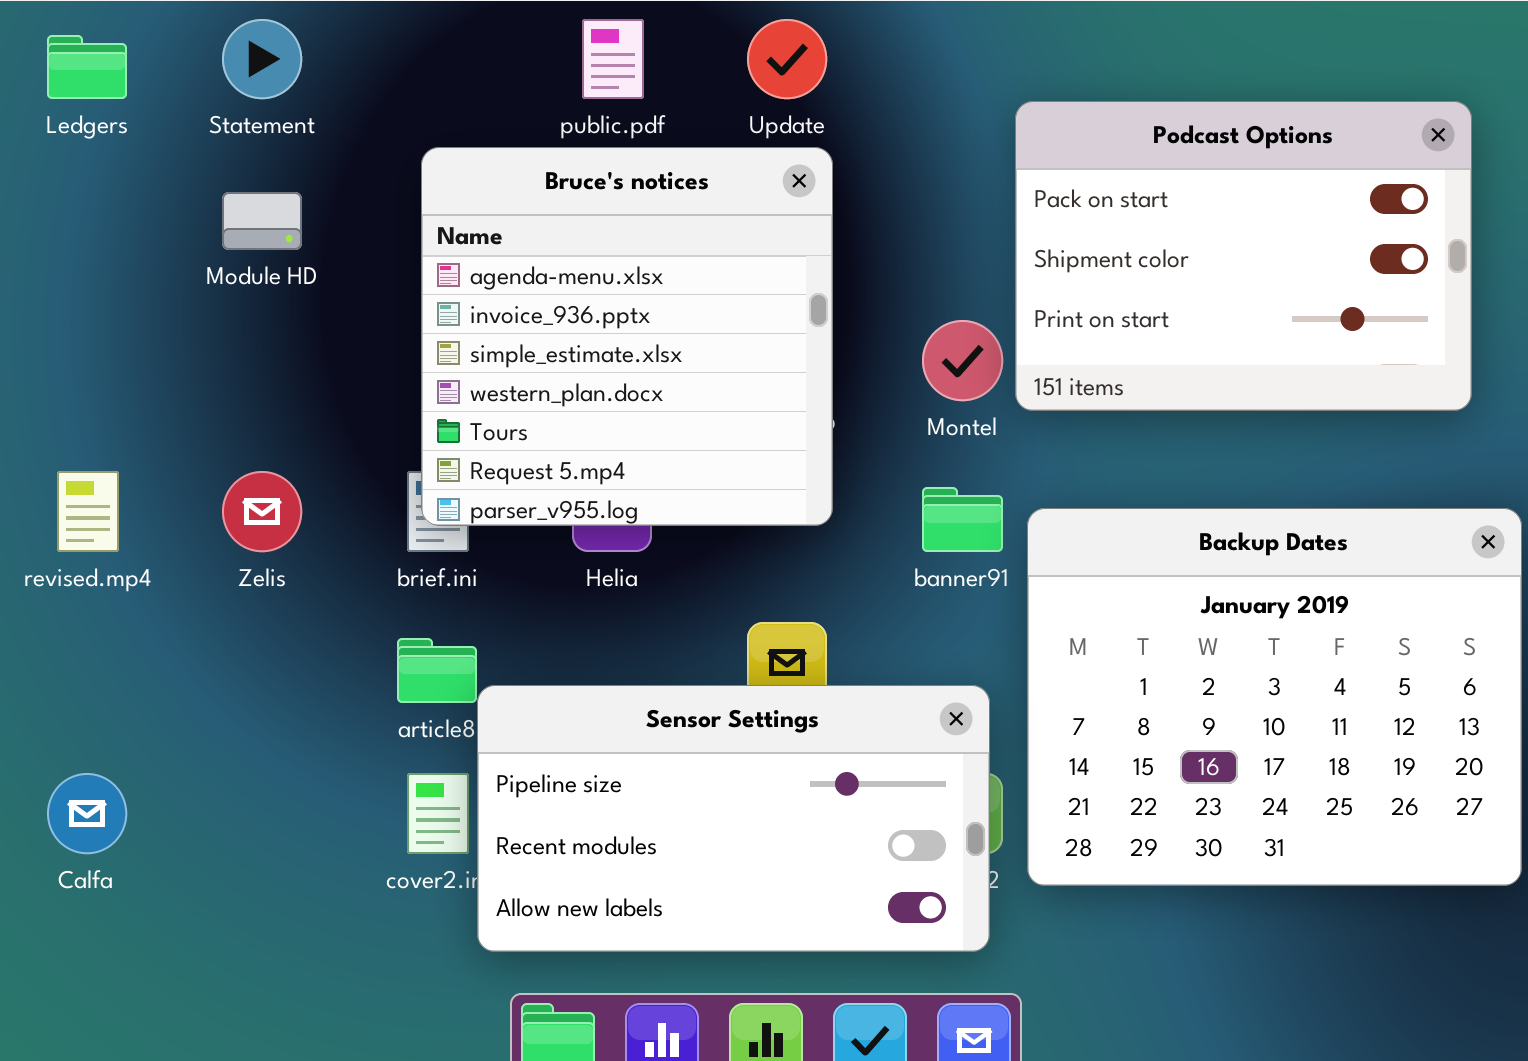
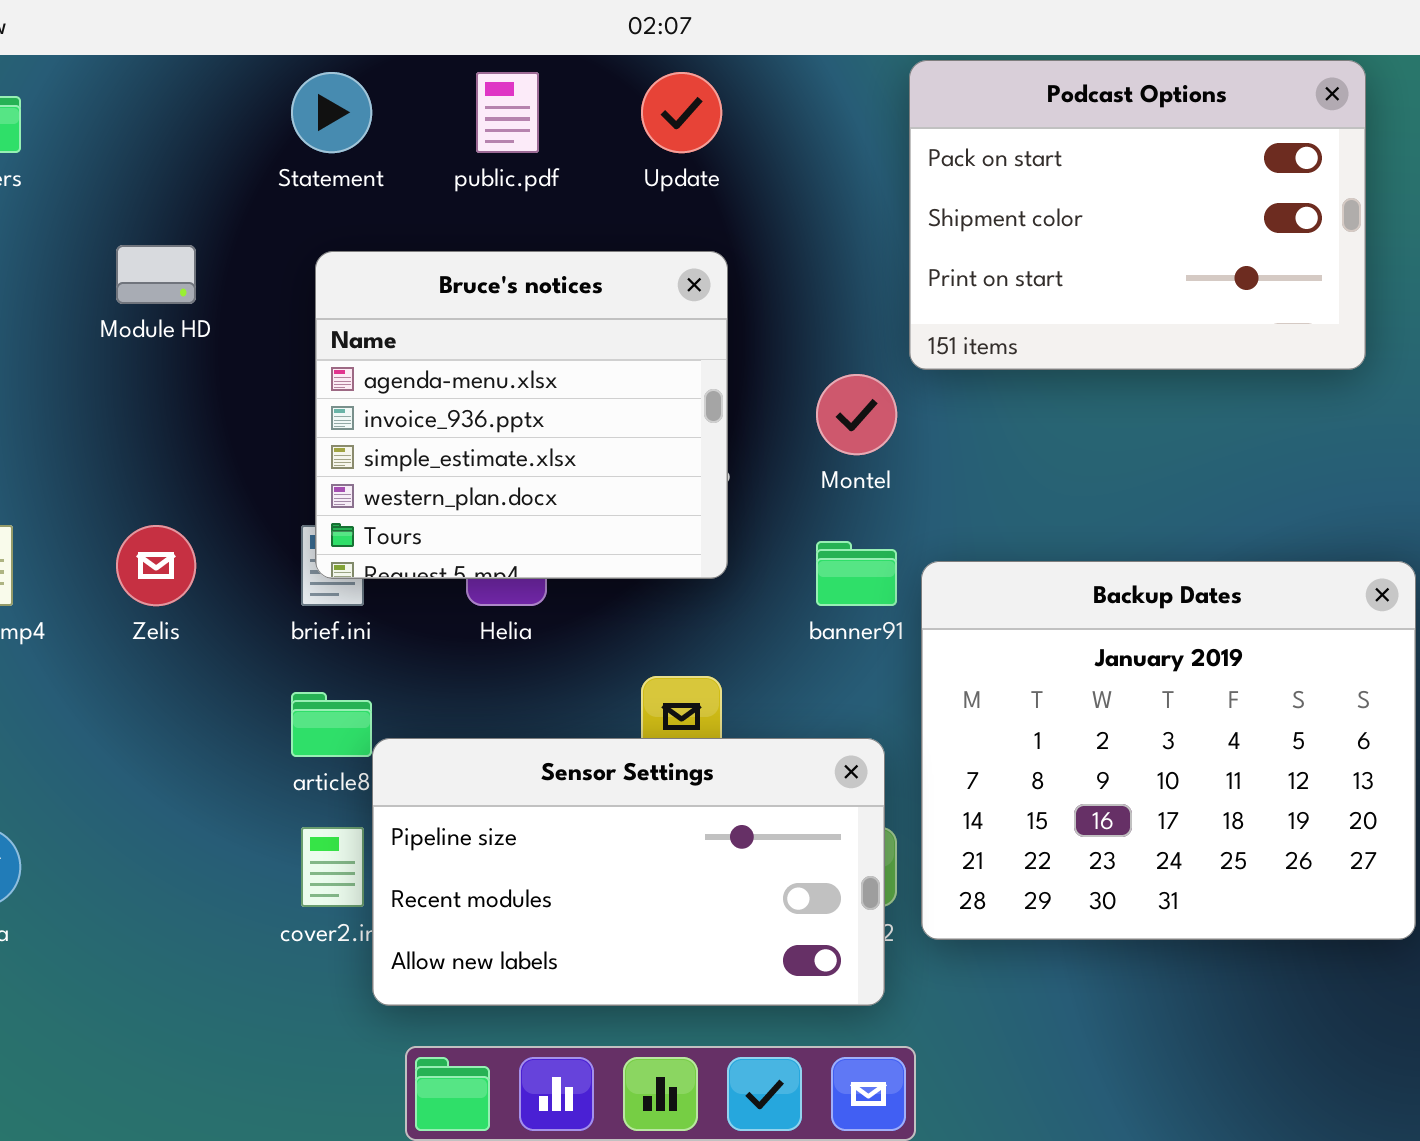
Statement: [222,19,302,99] -> [291,72,372,153], moved
Podcast Options: [1015,101,1472,411] -> [909,60,1366,370], moved
Bruce's notices: [421,147,833,526] -> [315,251,728,579], resized

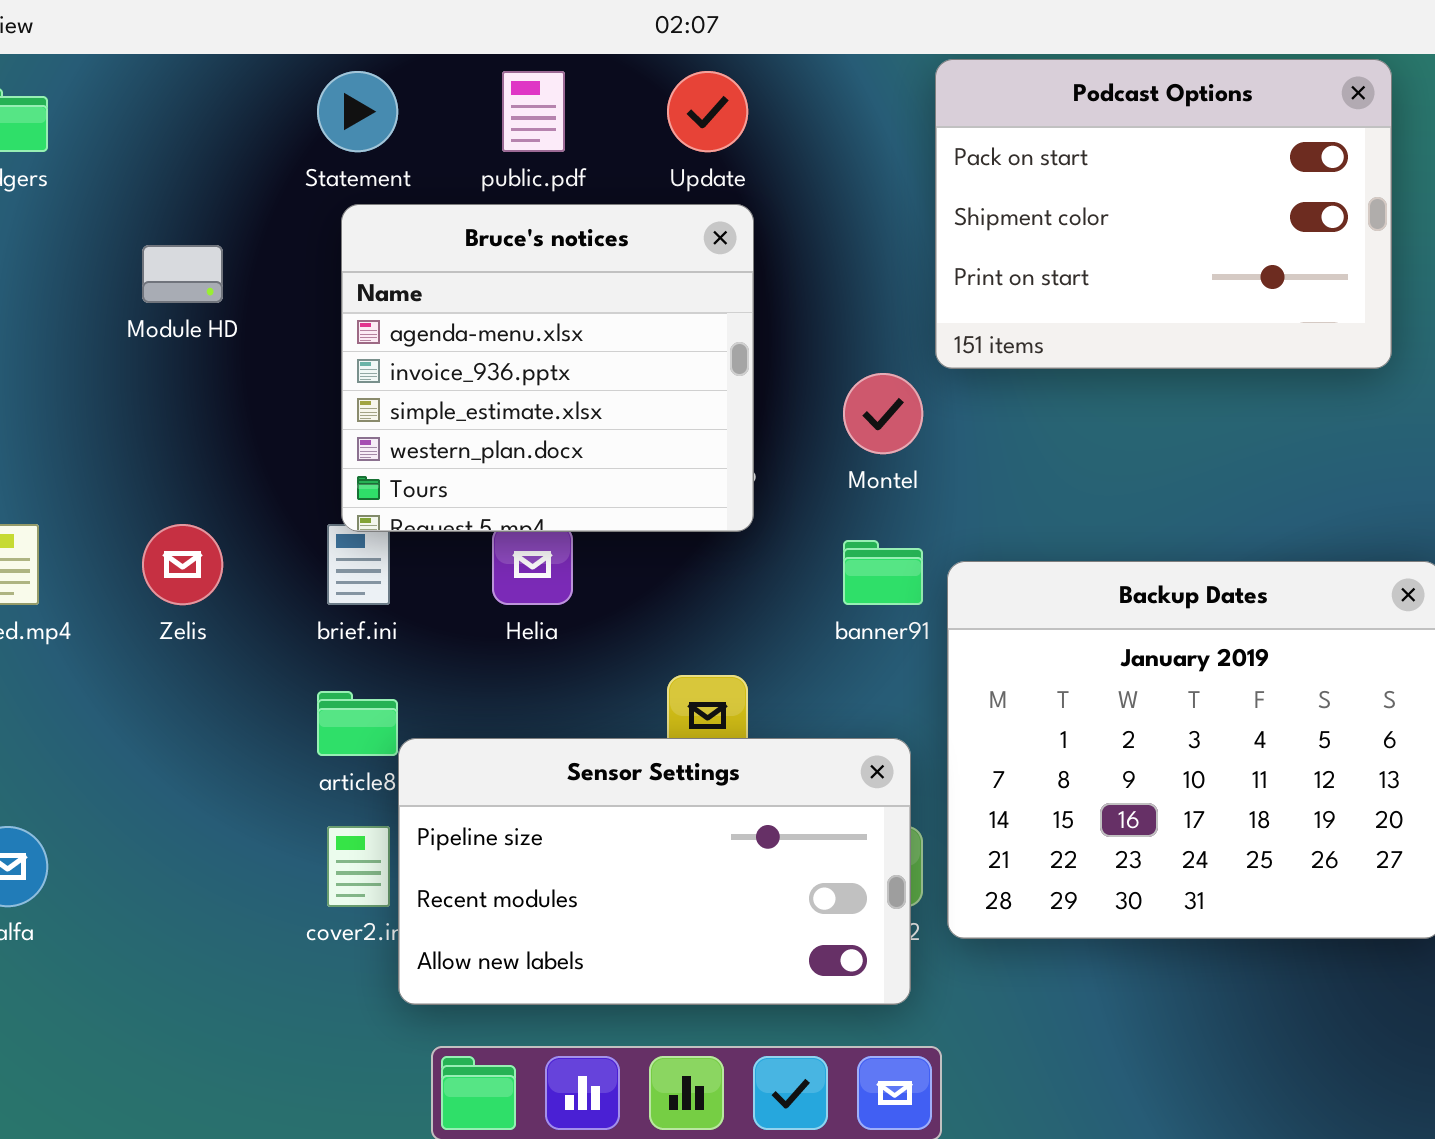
Bruce's notices: [315,251,728,579] -> [341,204,754,532], moved

